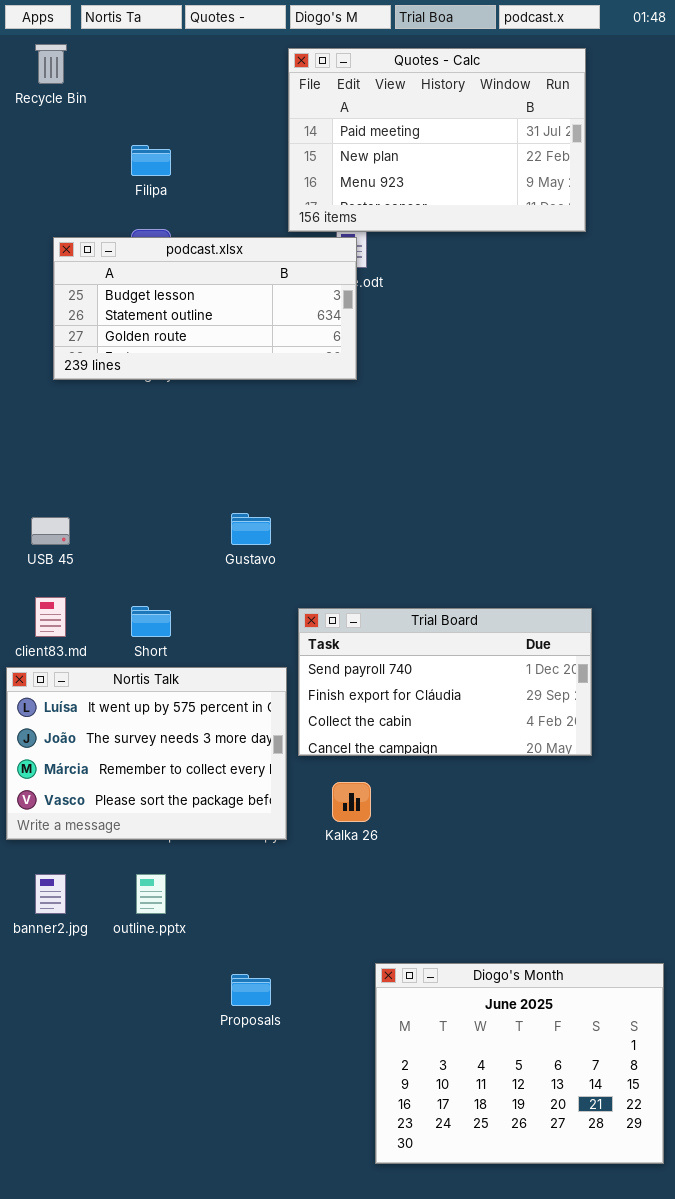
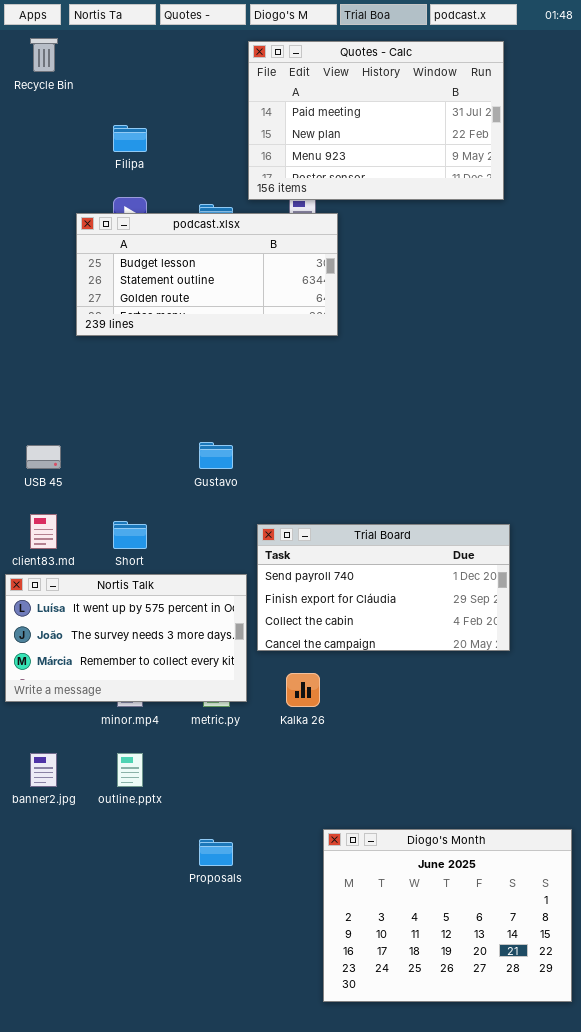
podcast.xlsx: [53,237,357,380] -> [76,213,338,336], moved
Nortis Talk: [6,667,287,840] -> [5,574,247,702], resized

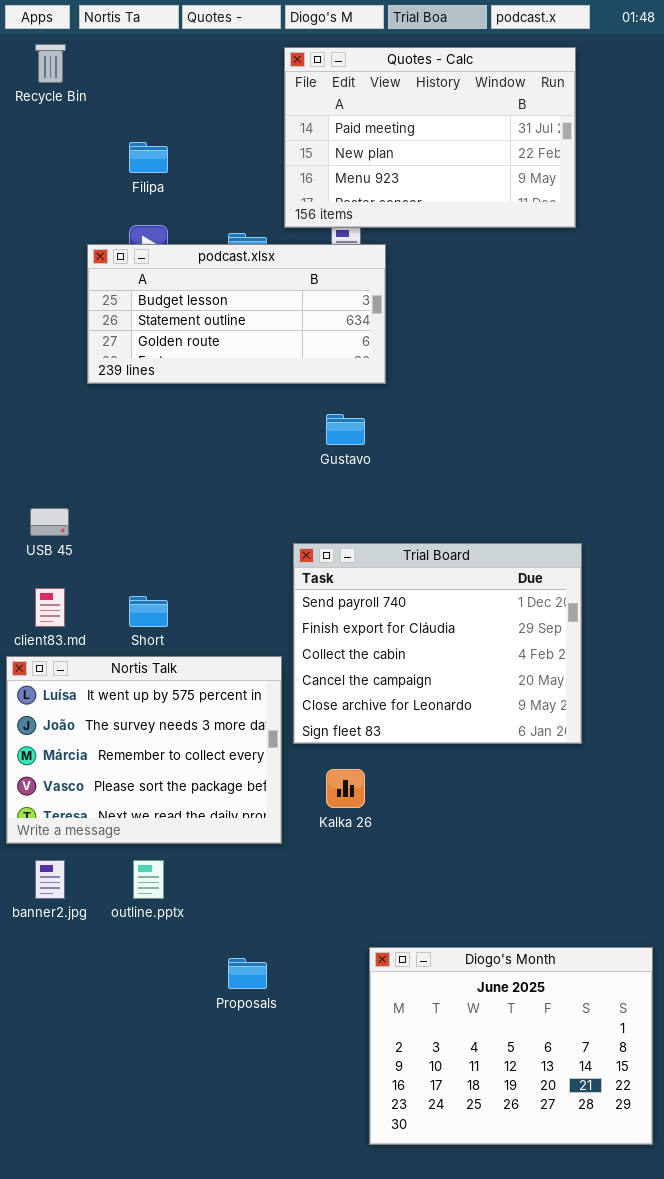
Gustavo: [199,442,233,469] -> [326,414,365,445], moved
Trial Board: [257,524,510,651] -> [293,543,582,744], resized
Nortis Talk: [5,574,247,702] -> [6,656,282,844], resized

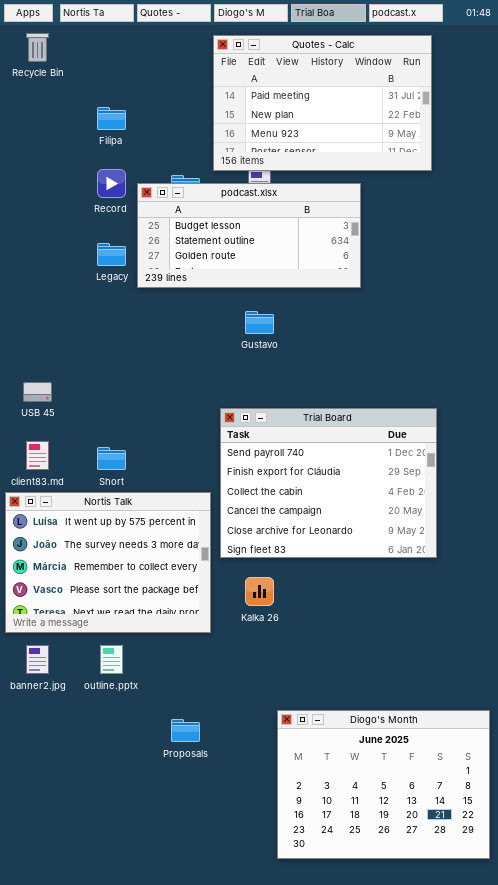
podcast.xlsx: [87,244,386,384] -> [137,183,361,288], moved

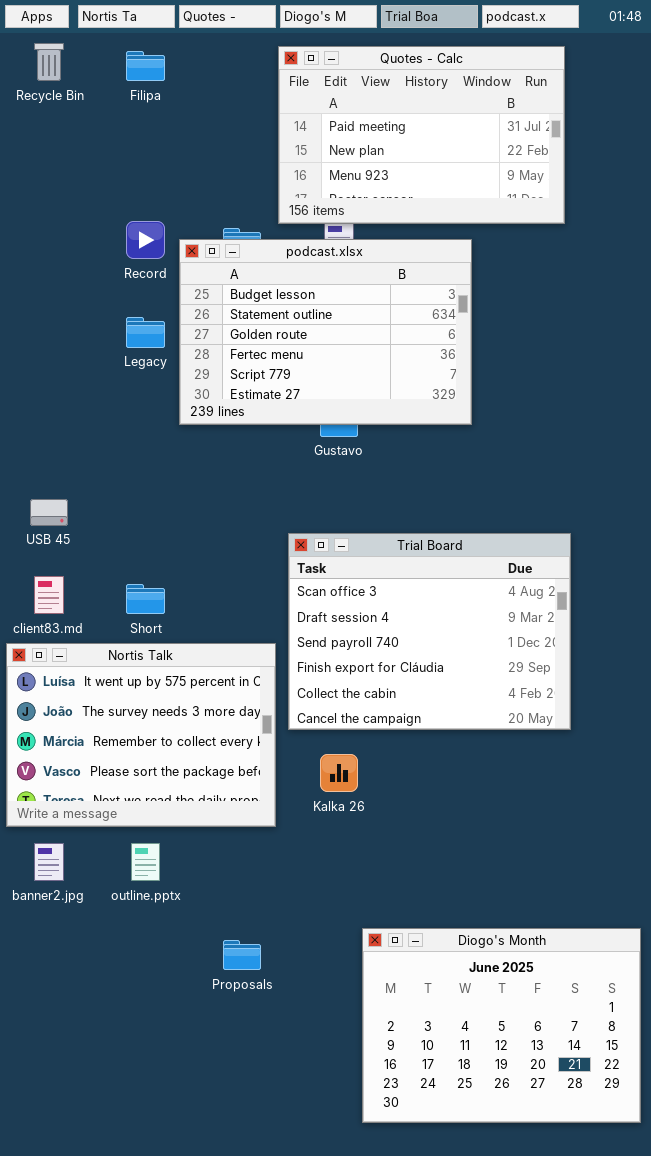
Filipa: [97,107,126,130] -> [126,51,165,81], moved
podcast.xlsx: [137,183,361,288] -> [179,239,472,425], resized
Trial Board: [220,408,437,558] -> [288,533,571,730], scrolled up 2 rows

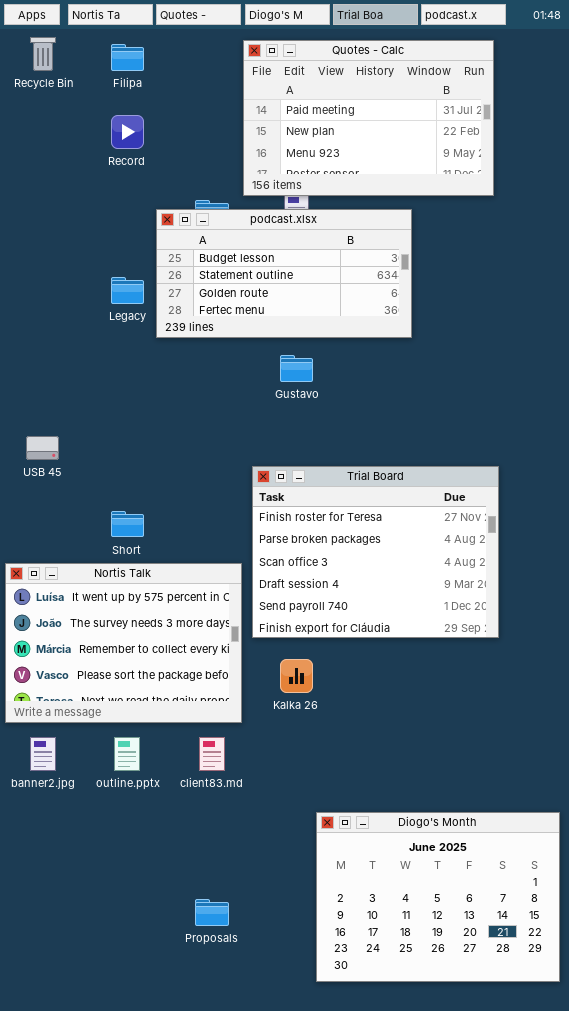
Record: [126,221,165,259] -> [111,115,144,149], moved
podcast.xlsx: [179,239,472,425] -> [156,209,412,338], resized
Trial Board: [288,533,571,730] -> [252,466,499,638], scrolled up 2 rows
client83.md: [34,576,64,614] -> [199,737,225,771], moved
Proposals: [223,940,261,970] -> [195,899,229,926], moved

